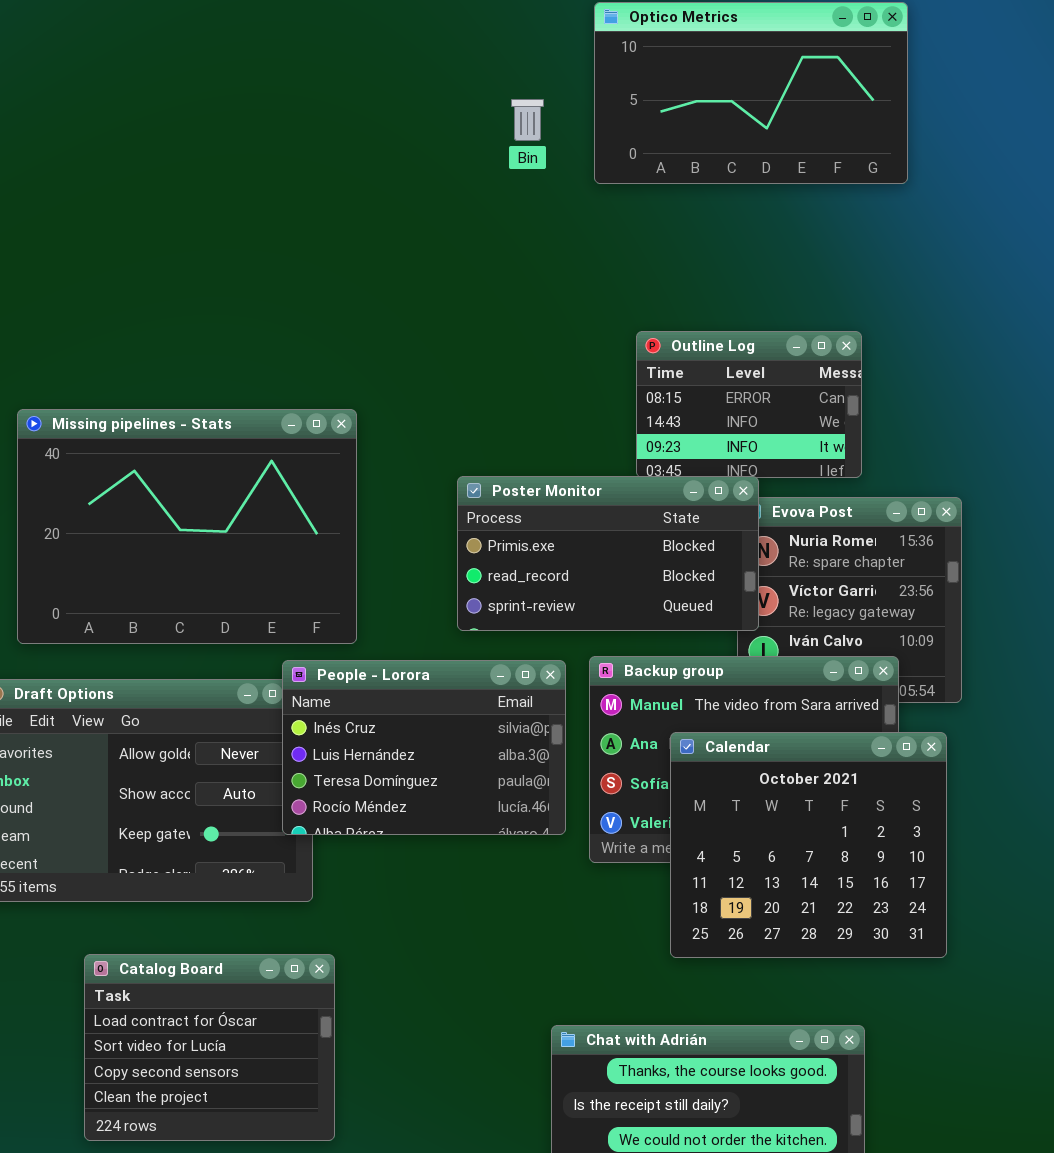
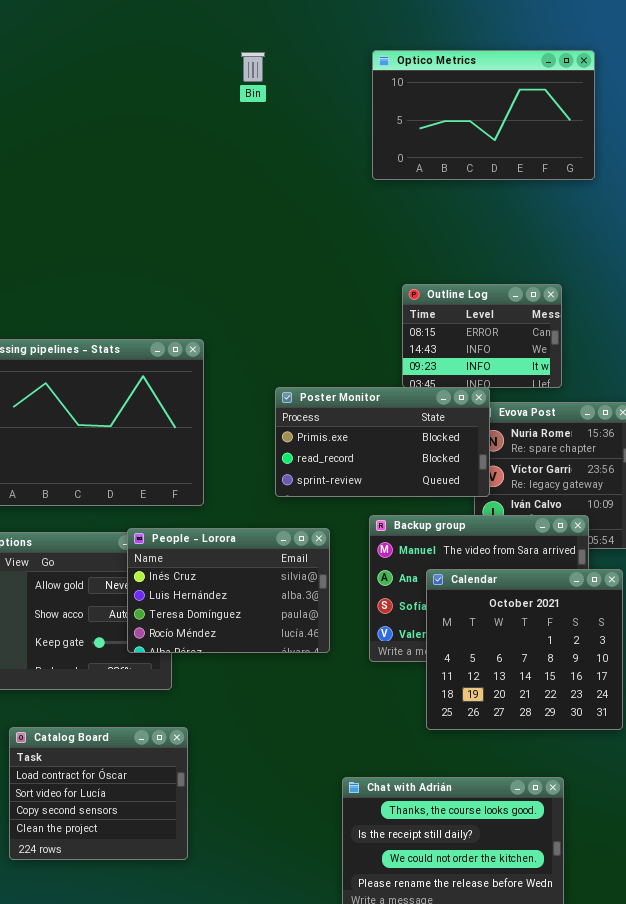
Bin: [511,99,544,141] -> [241,52,265,82], moved
People - Lorora: [282,660,566,835] -> [127,528,330,653], moved

